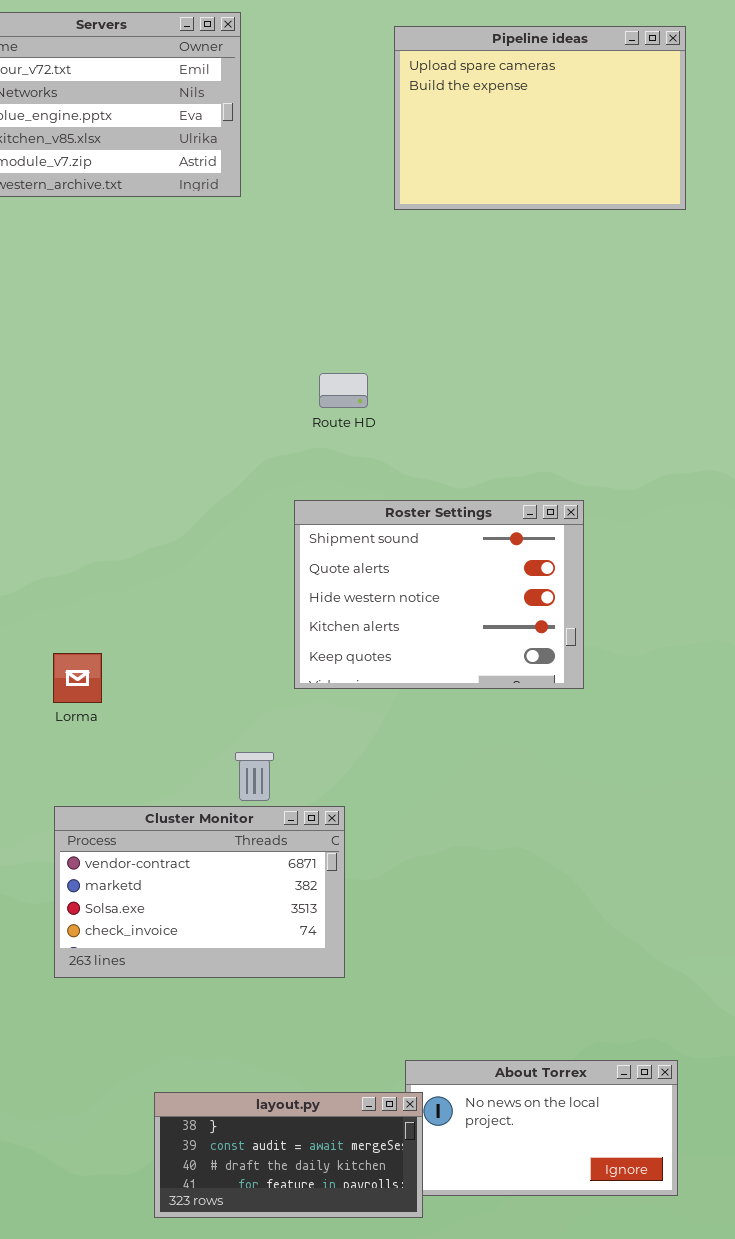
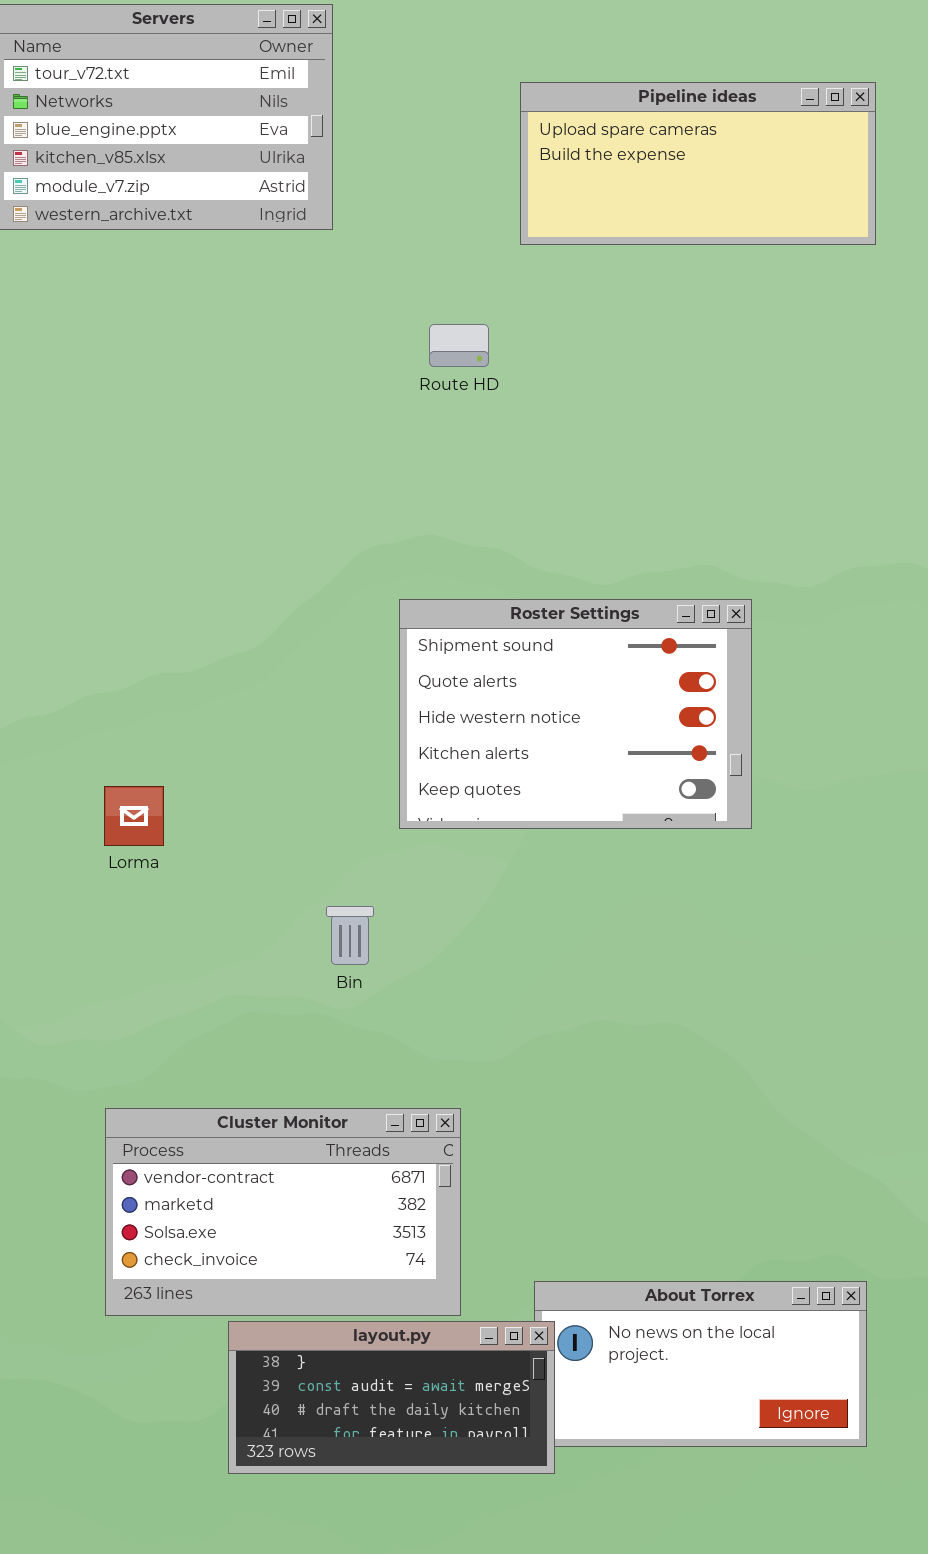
Pipeline ideas: [394,26,686,210] -> [520,82,876,245], resized
Route HD: [319,373,368,408] -> [429,324,489,367], moved
Cluster Monitor: [54,806,345,978] -> [105,1108,461,1316], moved

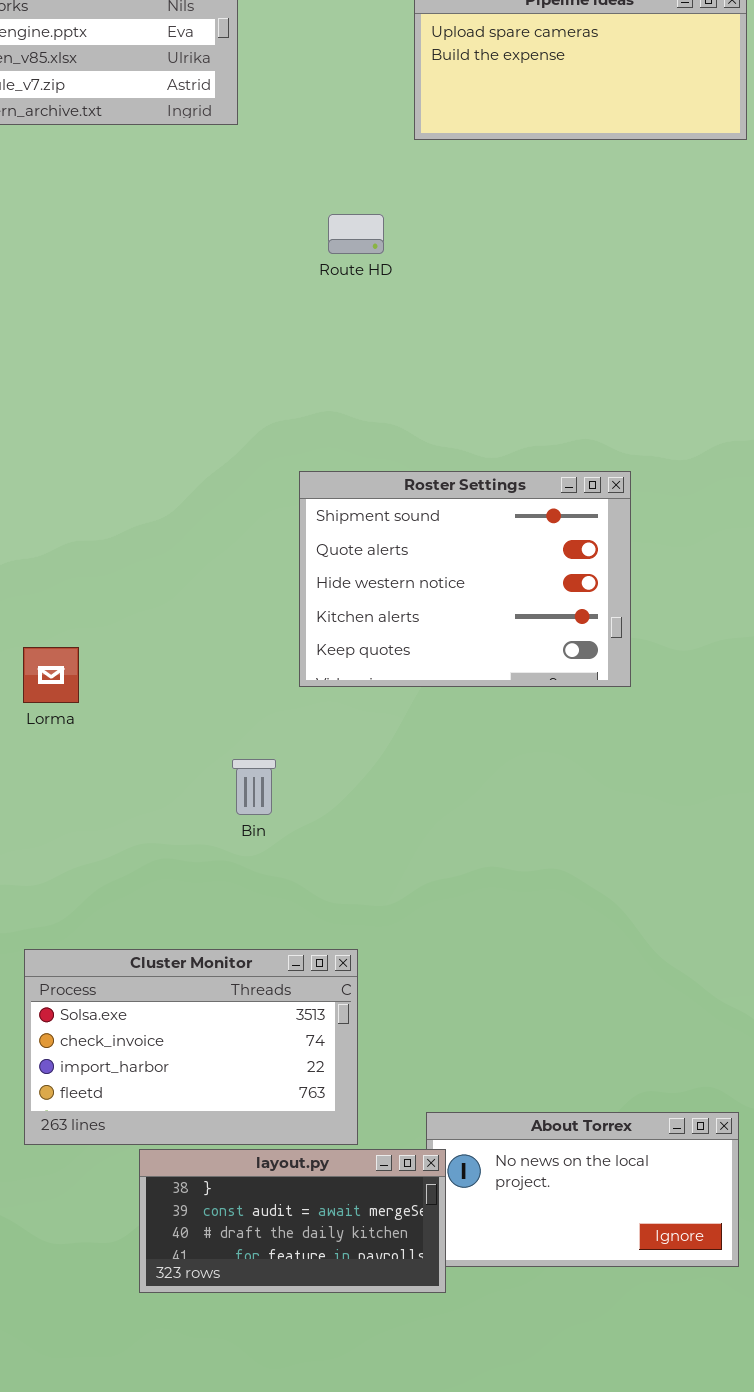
Cluster Monitor: [105,1108,461,1316] -> [24,949,358,1145], scrolled down 2 rows

